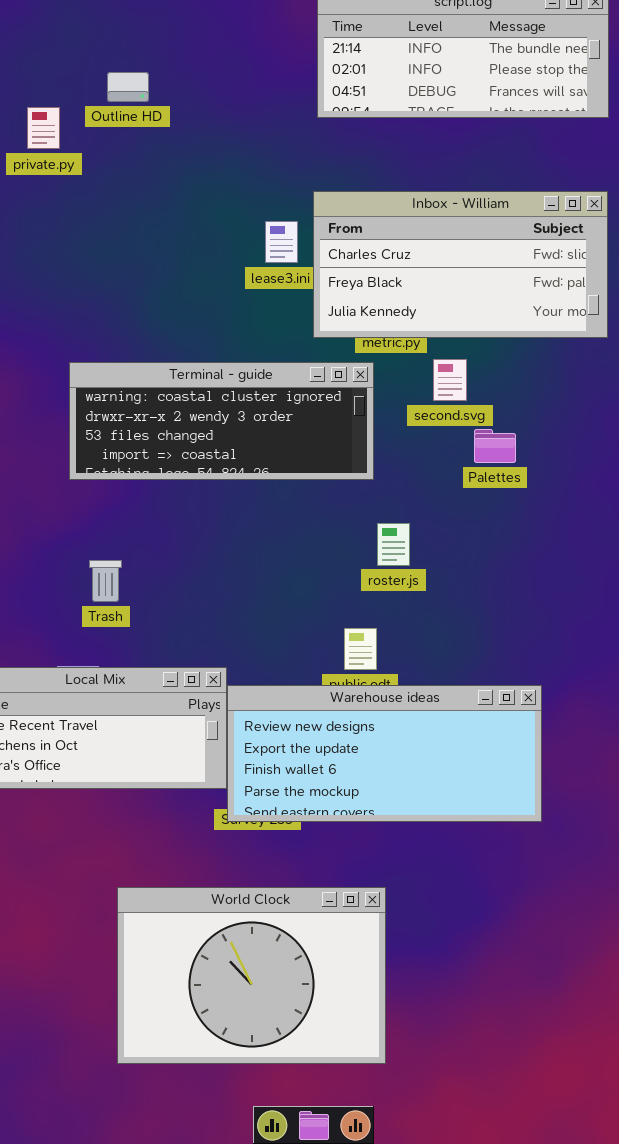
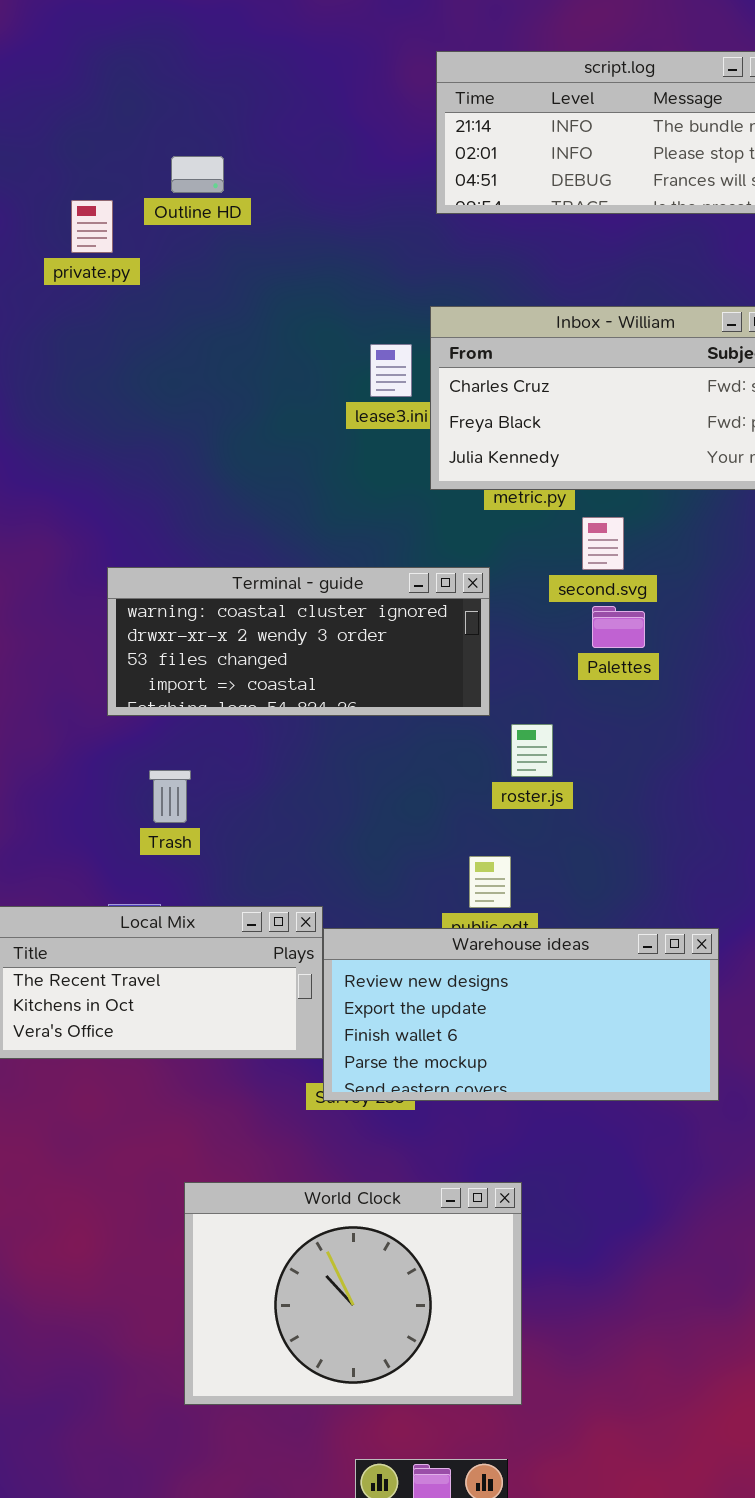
Terminal - guide: [69,362,374,480] -> [107,567,490,716], moved
Palettes: [474,429,516,463] -> [592,606,645,648], moved

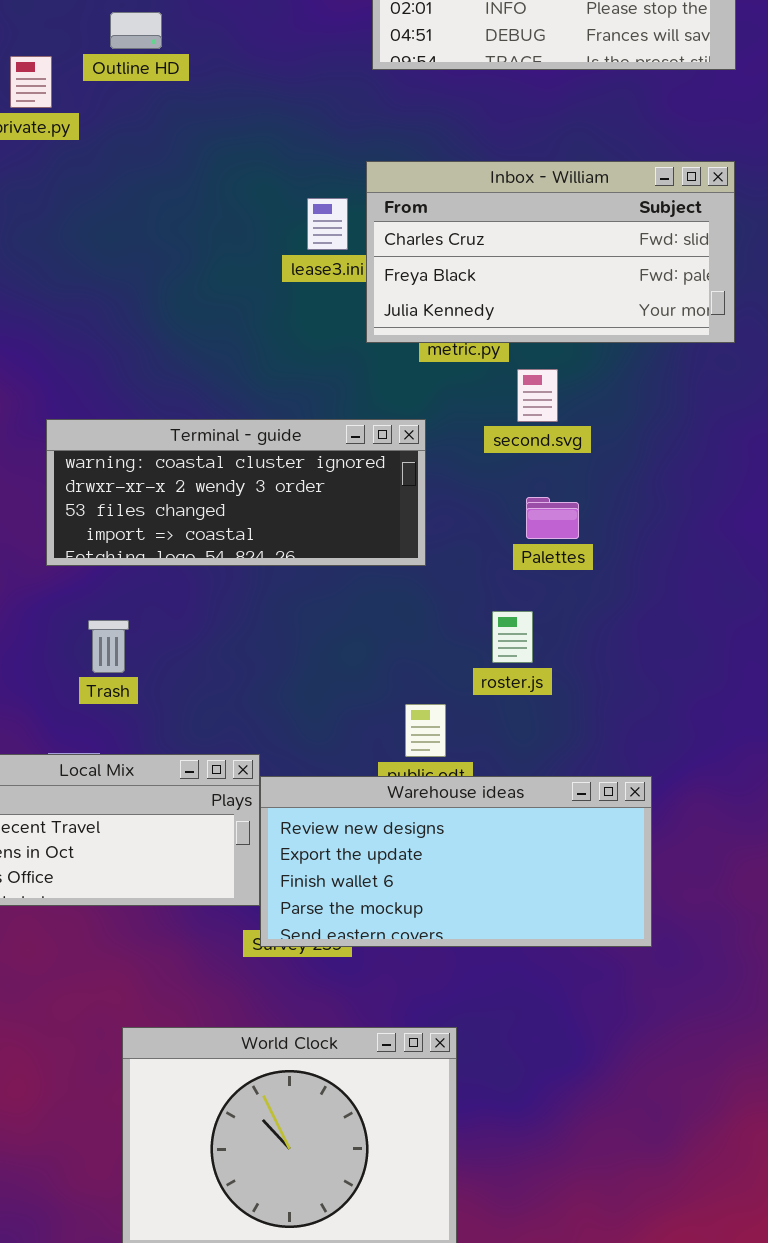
Palettes: [592,606,645,648] -> [526,497,579,539], moved
roster.js: [511,724,553,777] -> [492,611,533,663], moved

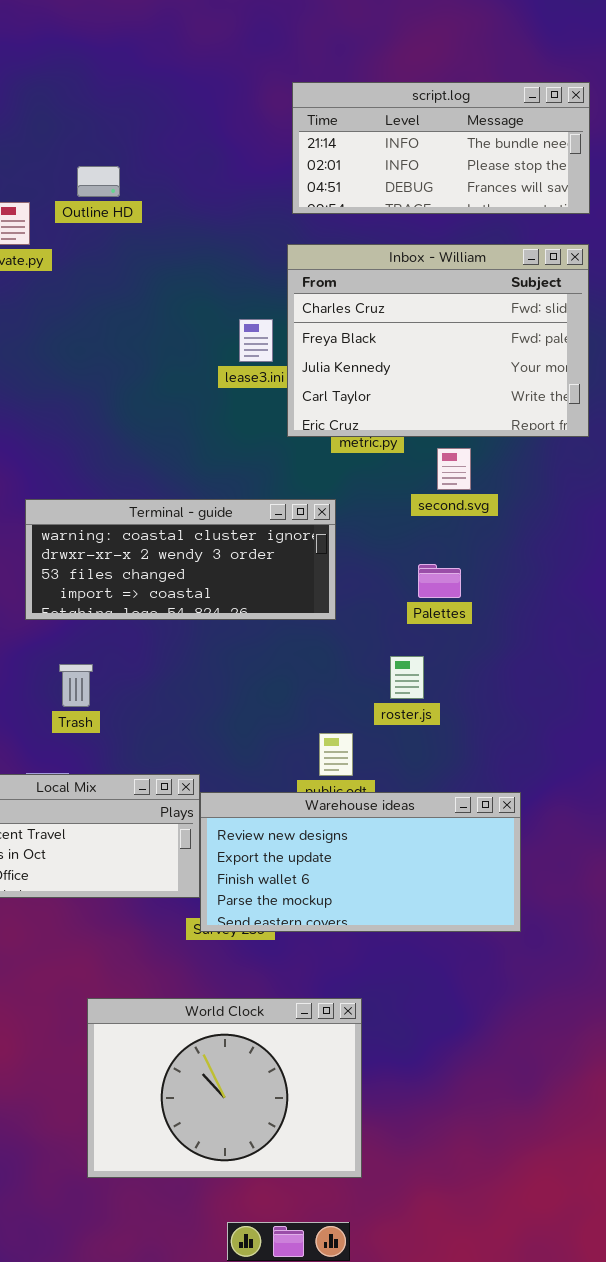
Inbox - William: [366,161,735,343] -> [287,244,589,437], resized
second.svg: [517,369,558,422] -> [437,448,471,490], moved

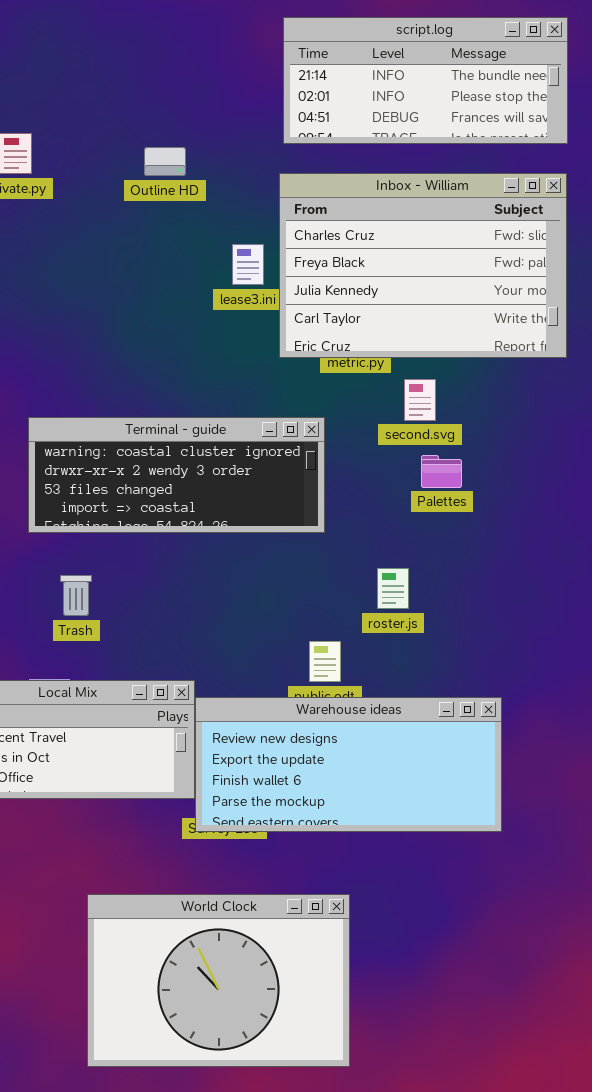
Outline HD: [77,166,120,197] -> [144,147,186,176], moved
second.svg: [437,448,471,490] -> [404,379,436,421], moved
Palettes: [418,564,461,598] -> [421,455,462,488], moved

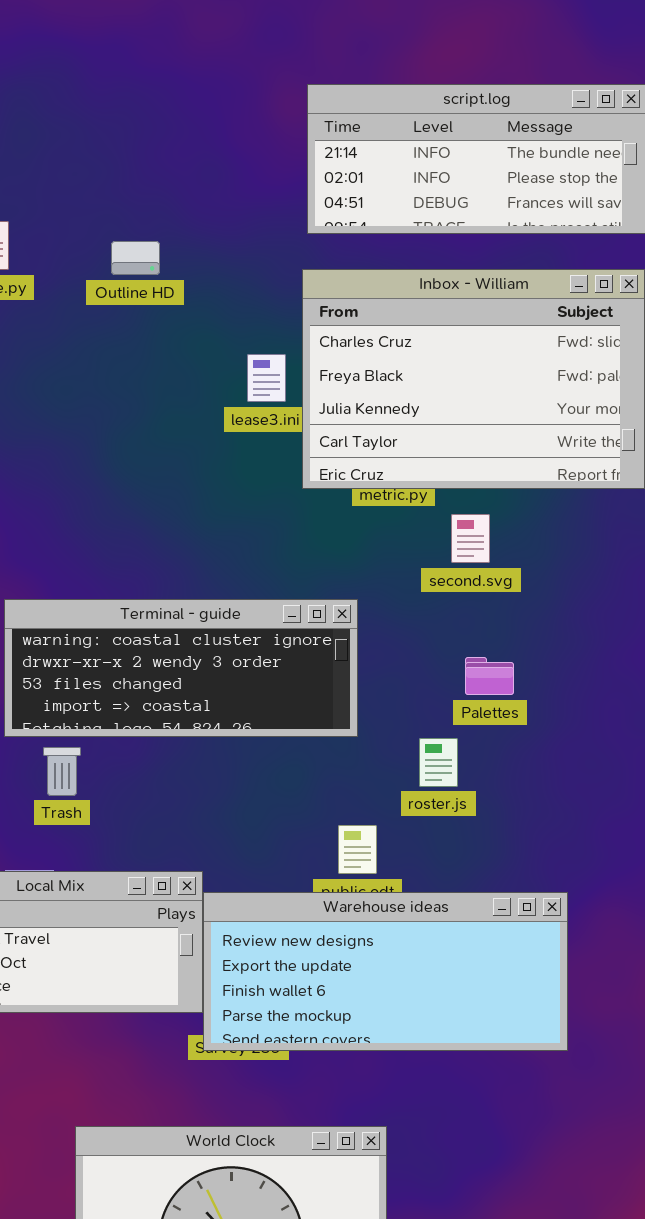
Outline HD: [144,147,186,176] -> [111,241,160,275], moved
Terminal - guide: [28,417,325,533] -> [4,599,358,737], moved
Palettes: [421,455,462,488] -> [465,657,514,695], moved

